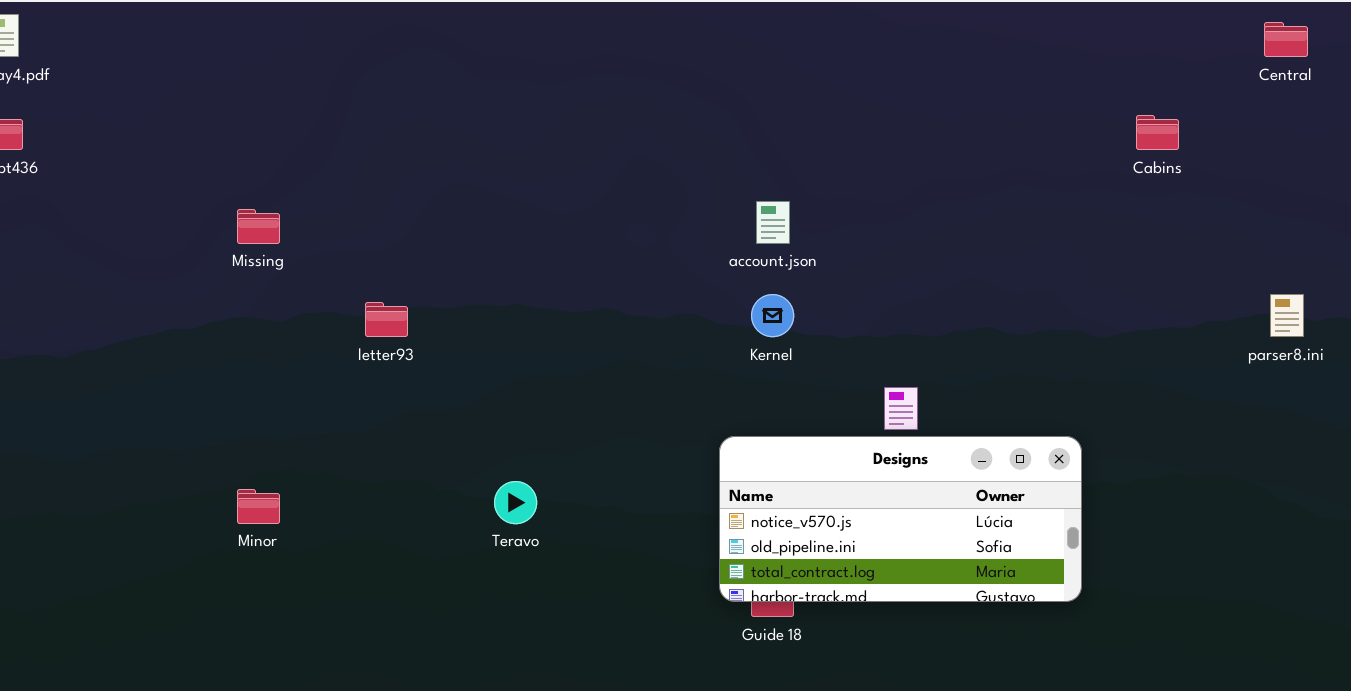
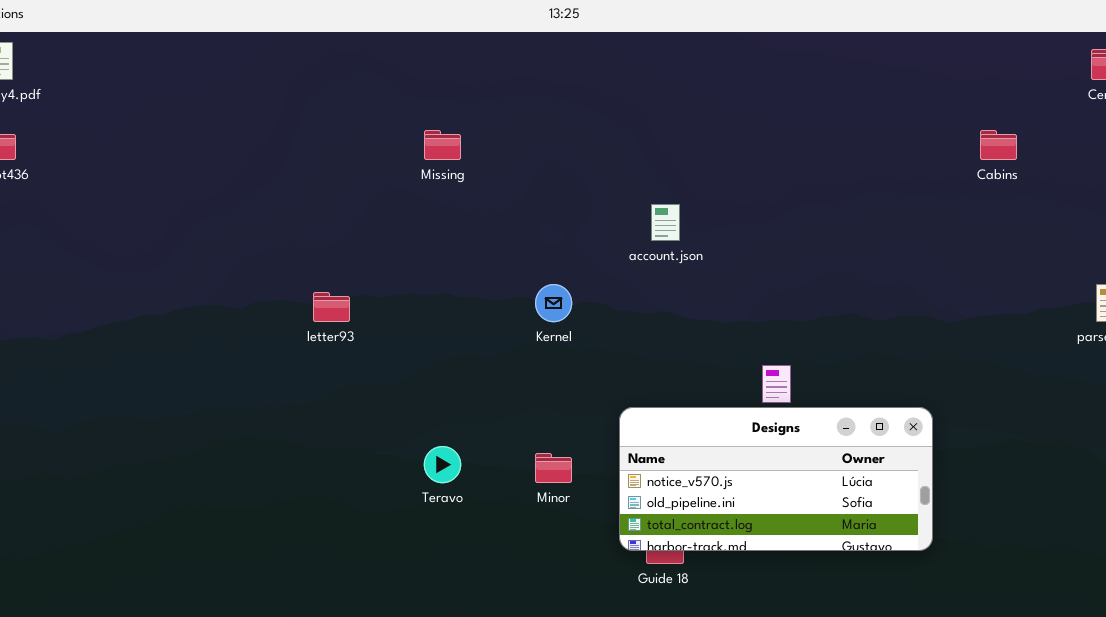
Missing: [237,209,280,244] -> [424,130,461,160], moved
Kernel: [751,294,794,337] -> [535,284,572,322], moved
Minor: [237,489,280,524] -> [535,453,572,483], moved

